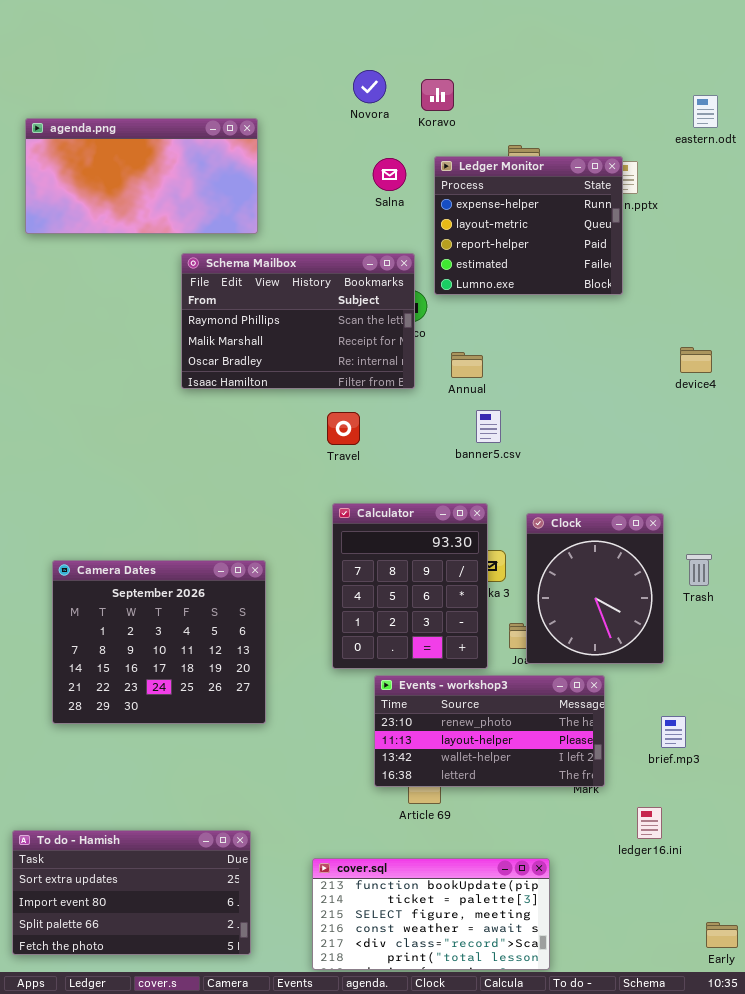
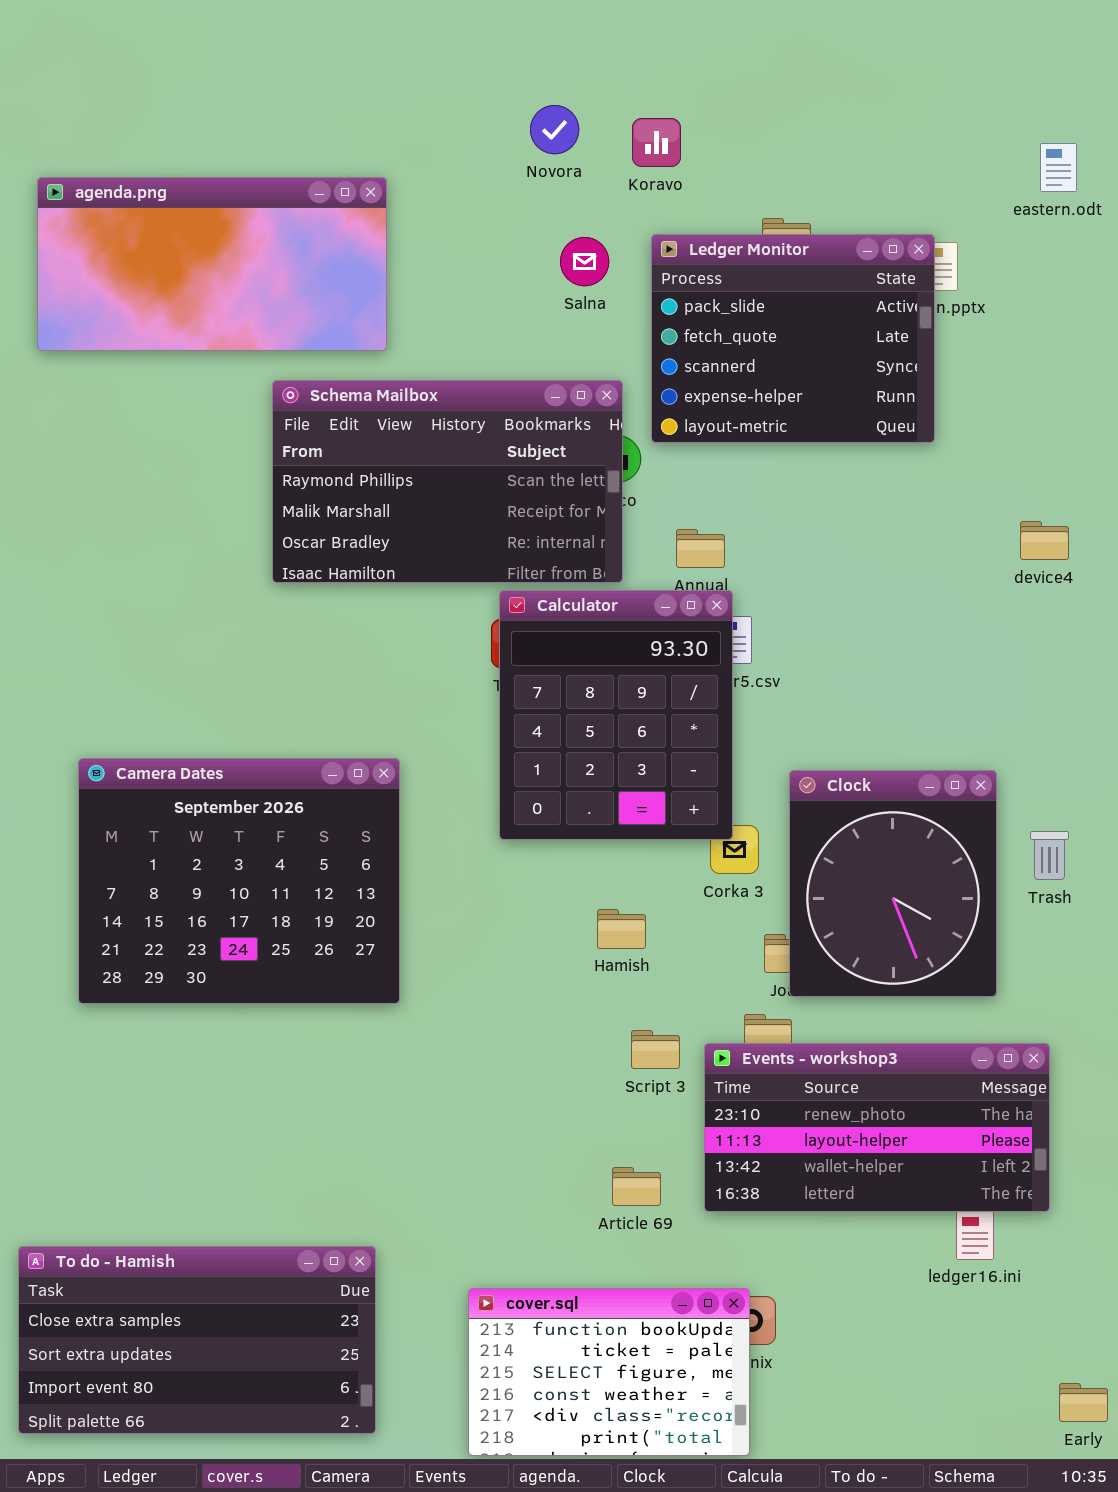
Ledger Monitor: [434,156,623,295] -> [651,234,935,443], scrolled up 3 rows
Calculator: [332,503,488,669] -> [499,590,733,840], moved
Camera Dates: [52,560,266,724] -> [78,758,400,1004], moved
Events - workshop3: [374,675,605,787] -> [704,1043,1050,1212], moved
To do - Hamish: [12,830,251,955] -> [18,1246,376,1434], scrolled up 1 row
cover.sql: [312,858,550,970] -> [468,1288,750,1456], resized

